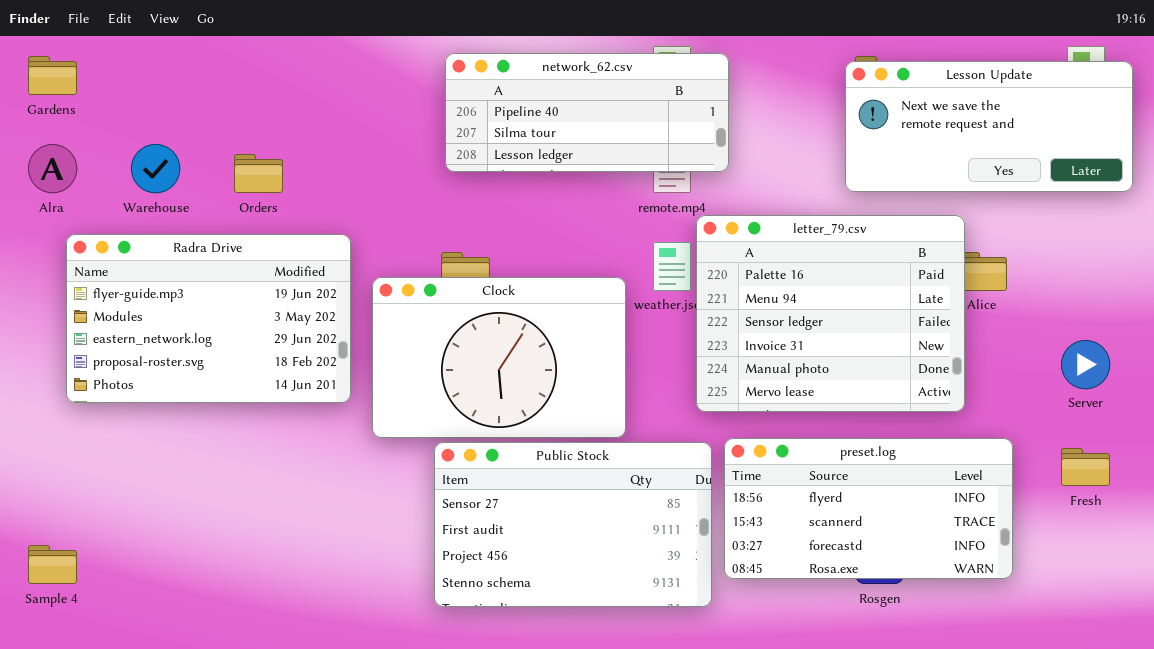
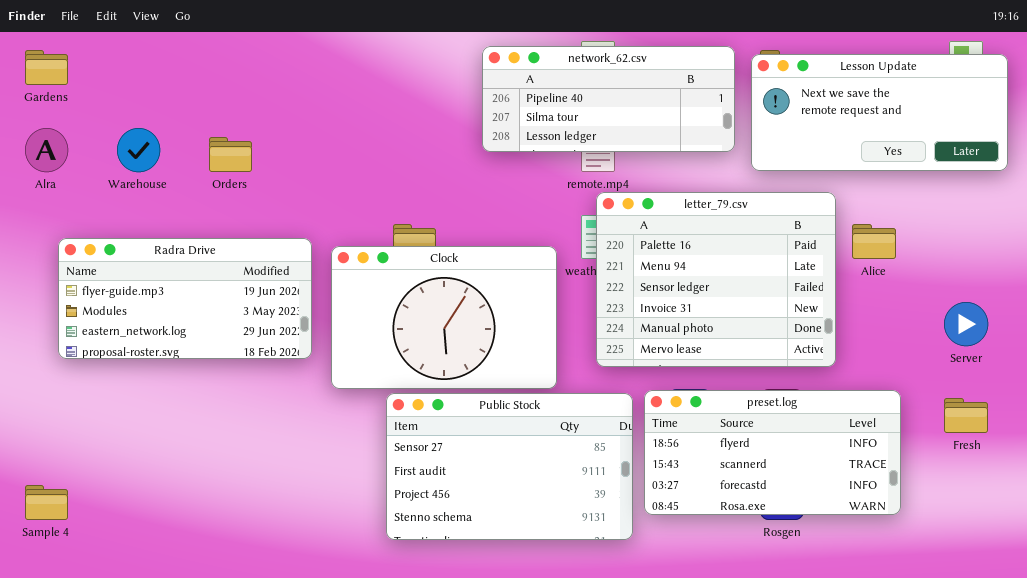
network_62.csv: [445,53,729,172] -> [482,46,735,152], moved
letter_79.csv: [696,215,965,412] -> [596,192,836,367], moved
Radra Drive: [66,234,351,403] -> [58,238,312,359], resized

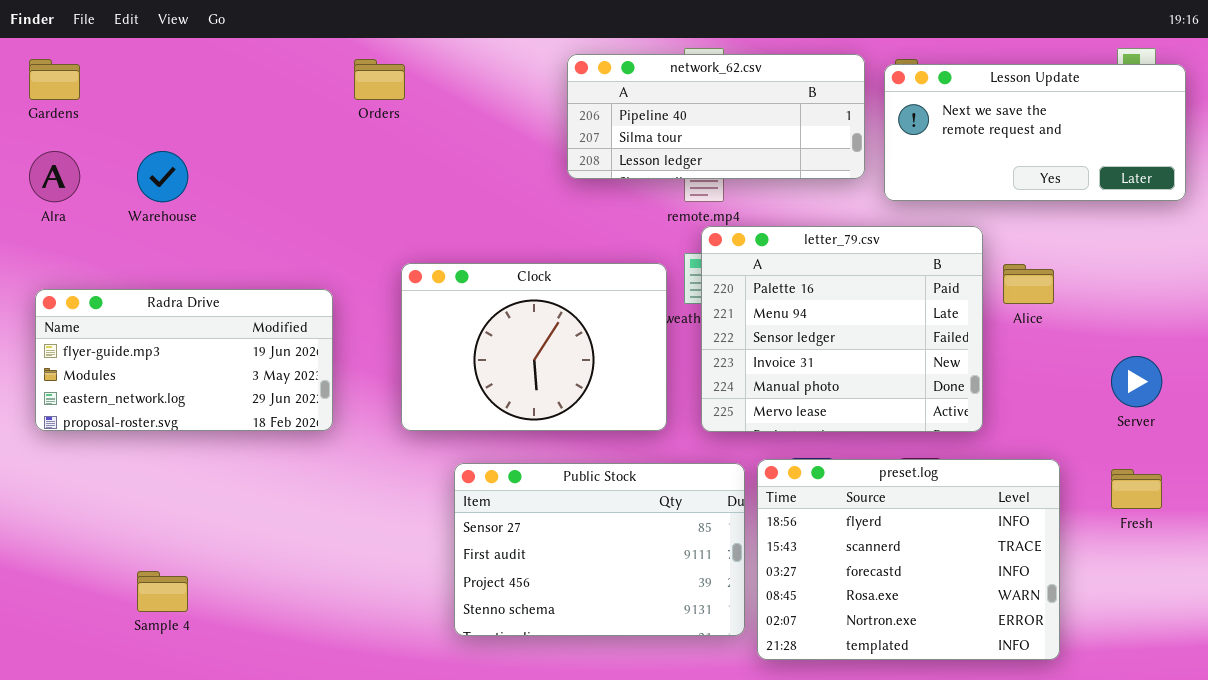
Orders: [209,137,252,172] -> [354,59,405,100], moved
Radra Drive: [58,238,312,359] -> [35,289,333,431], moved
Clock: [331,246,557,389] -> [401,263,667,431], moved
preset.log: [644,390,901,515] -> [757,459,1060,660], resized
Sample 4: [25,485,68,520] -> [137,571,188,612], moved

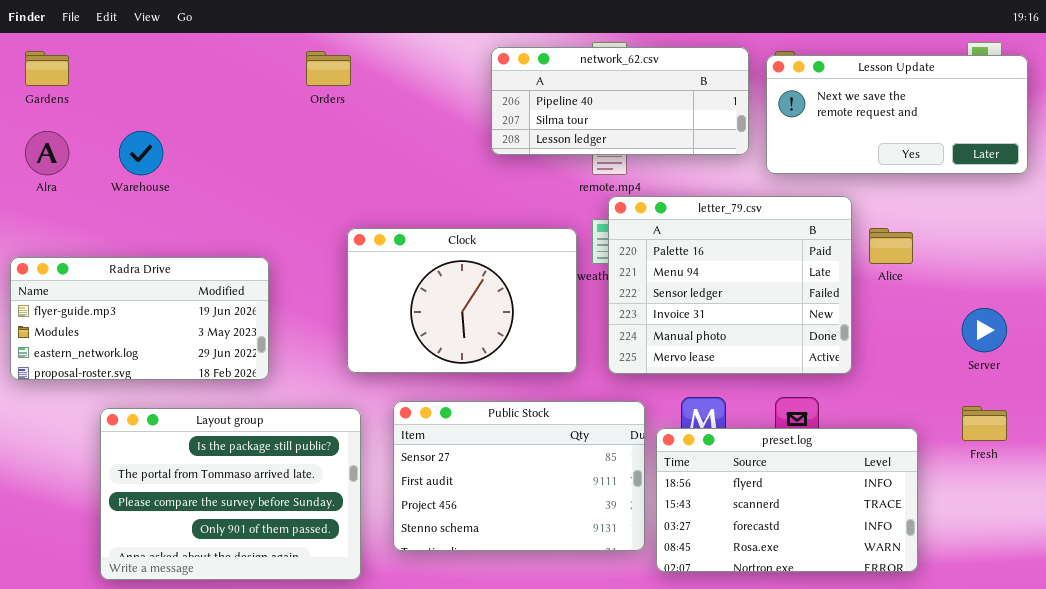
Radra Drive: [35,289,333,431] -> [10,257,269,380], moved
preset.log: [757,459,1060,660] -> [656,428,918,572], resized
Layout group: none -> [100,408,361,580], opened

